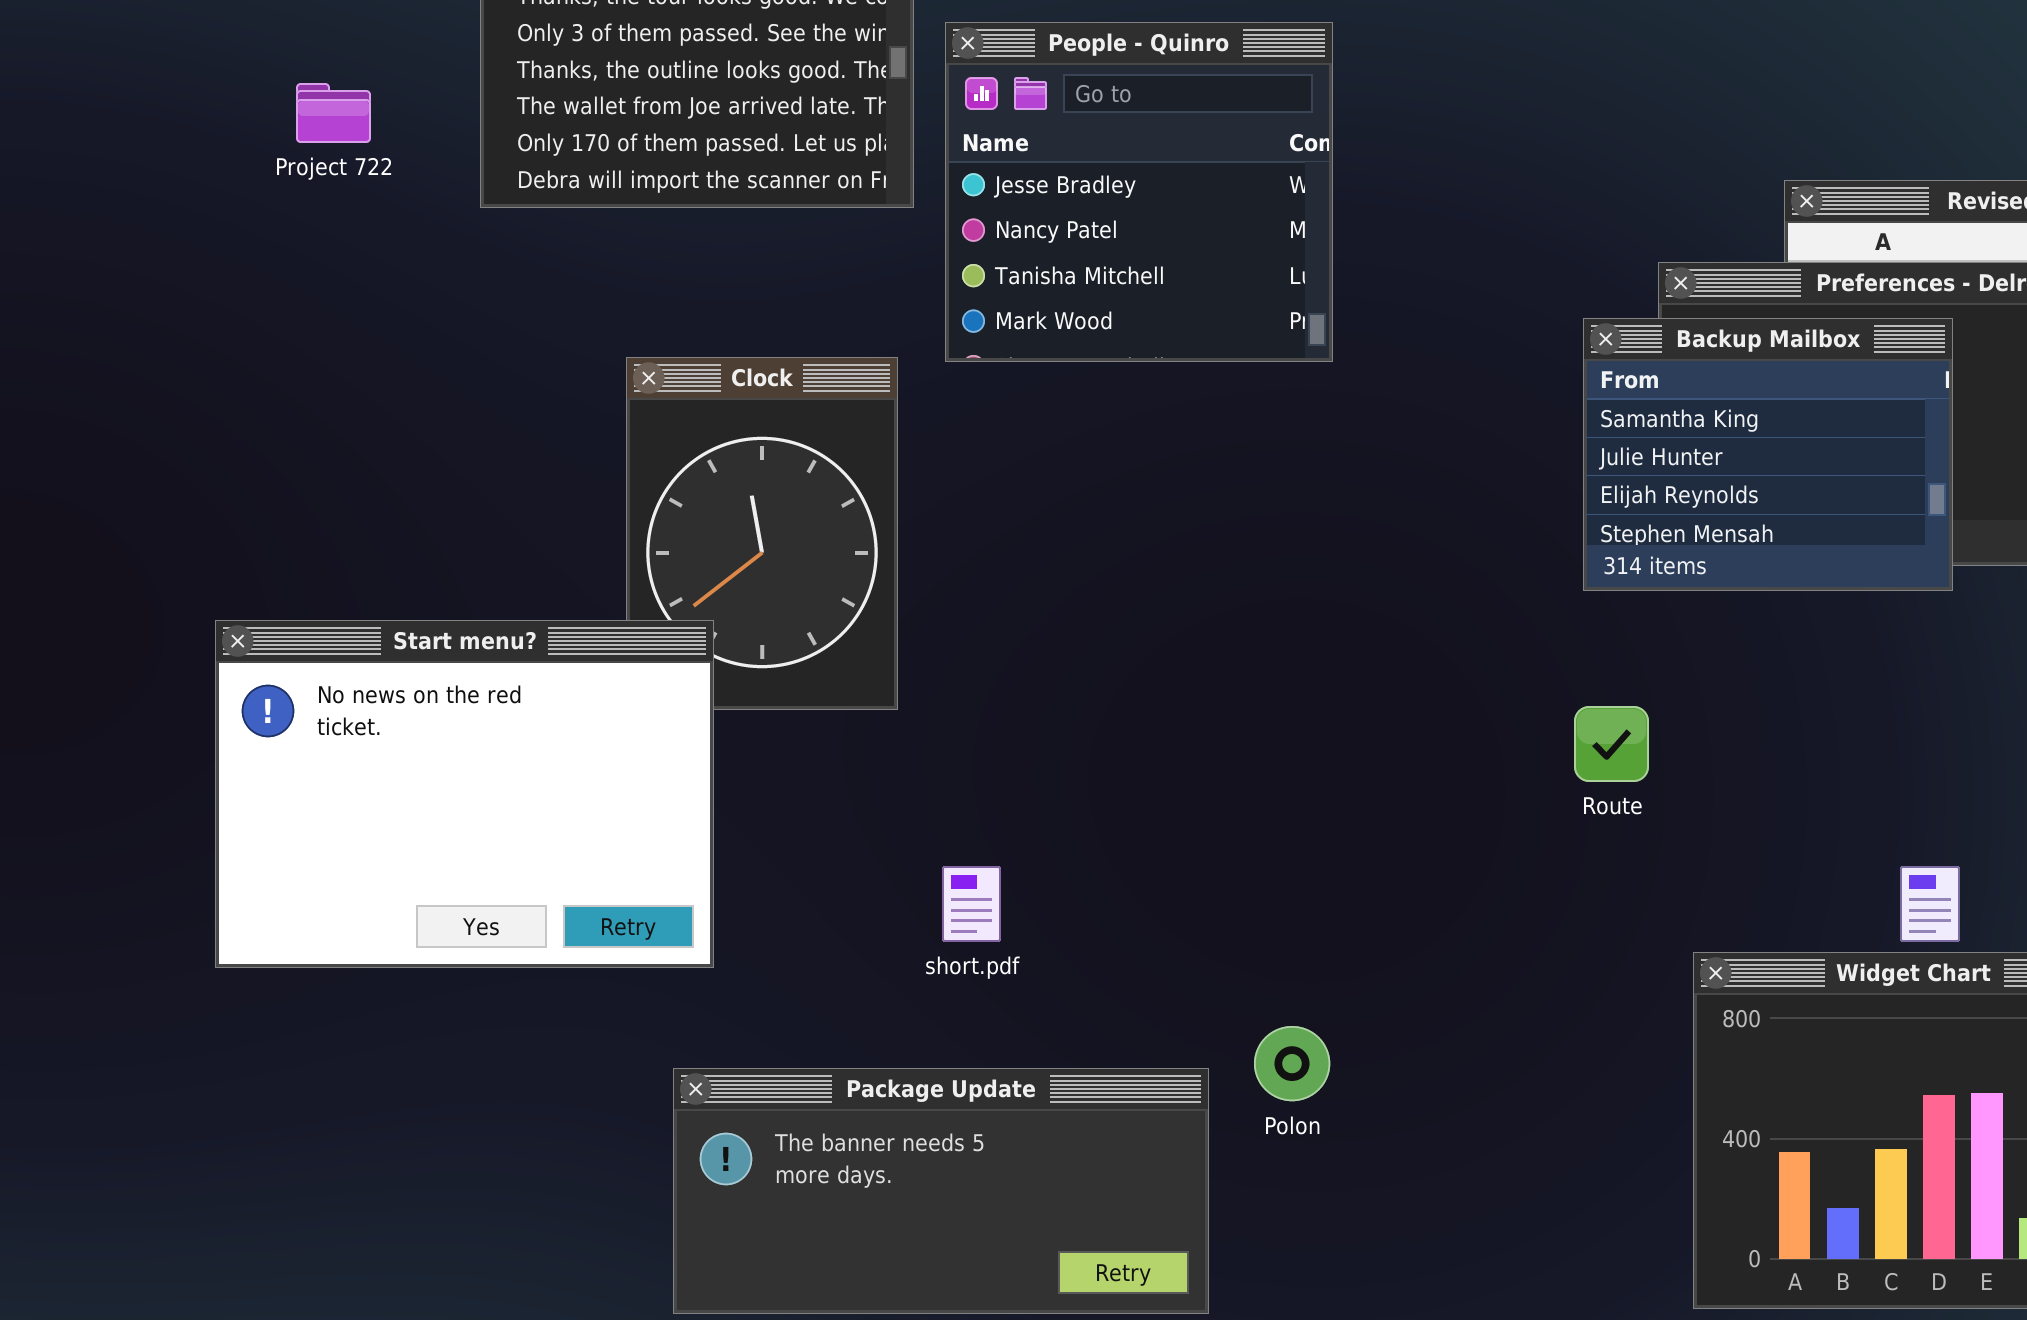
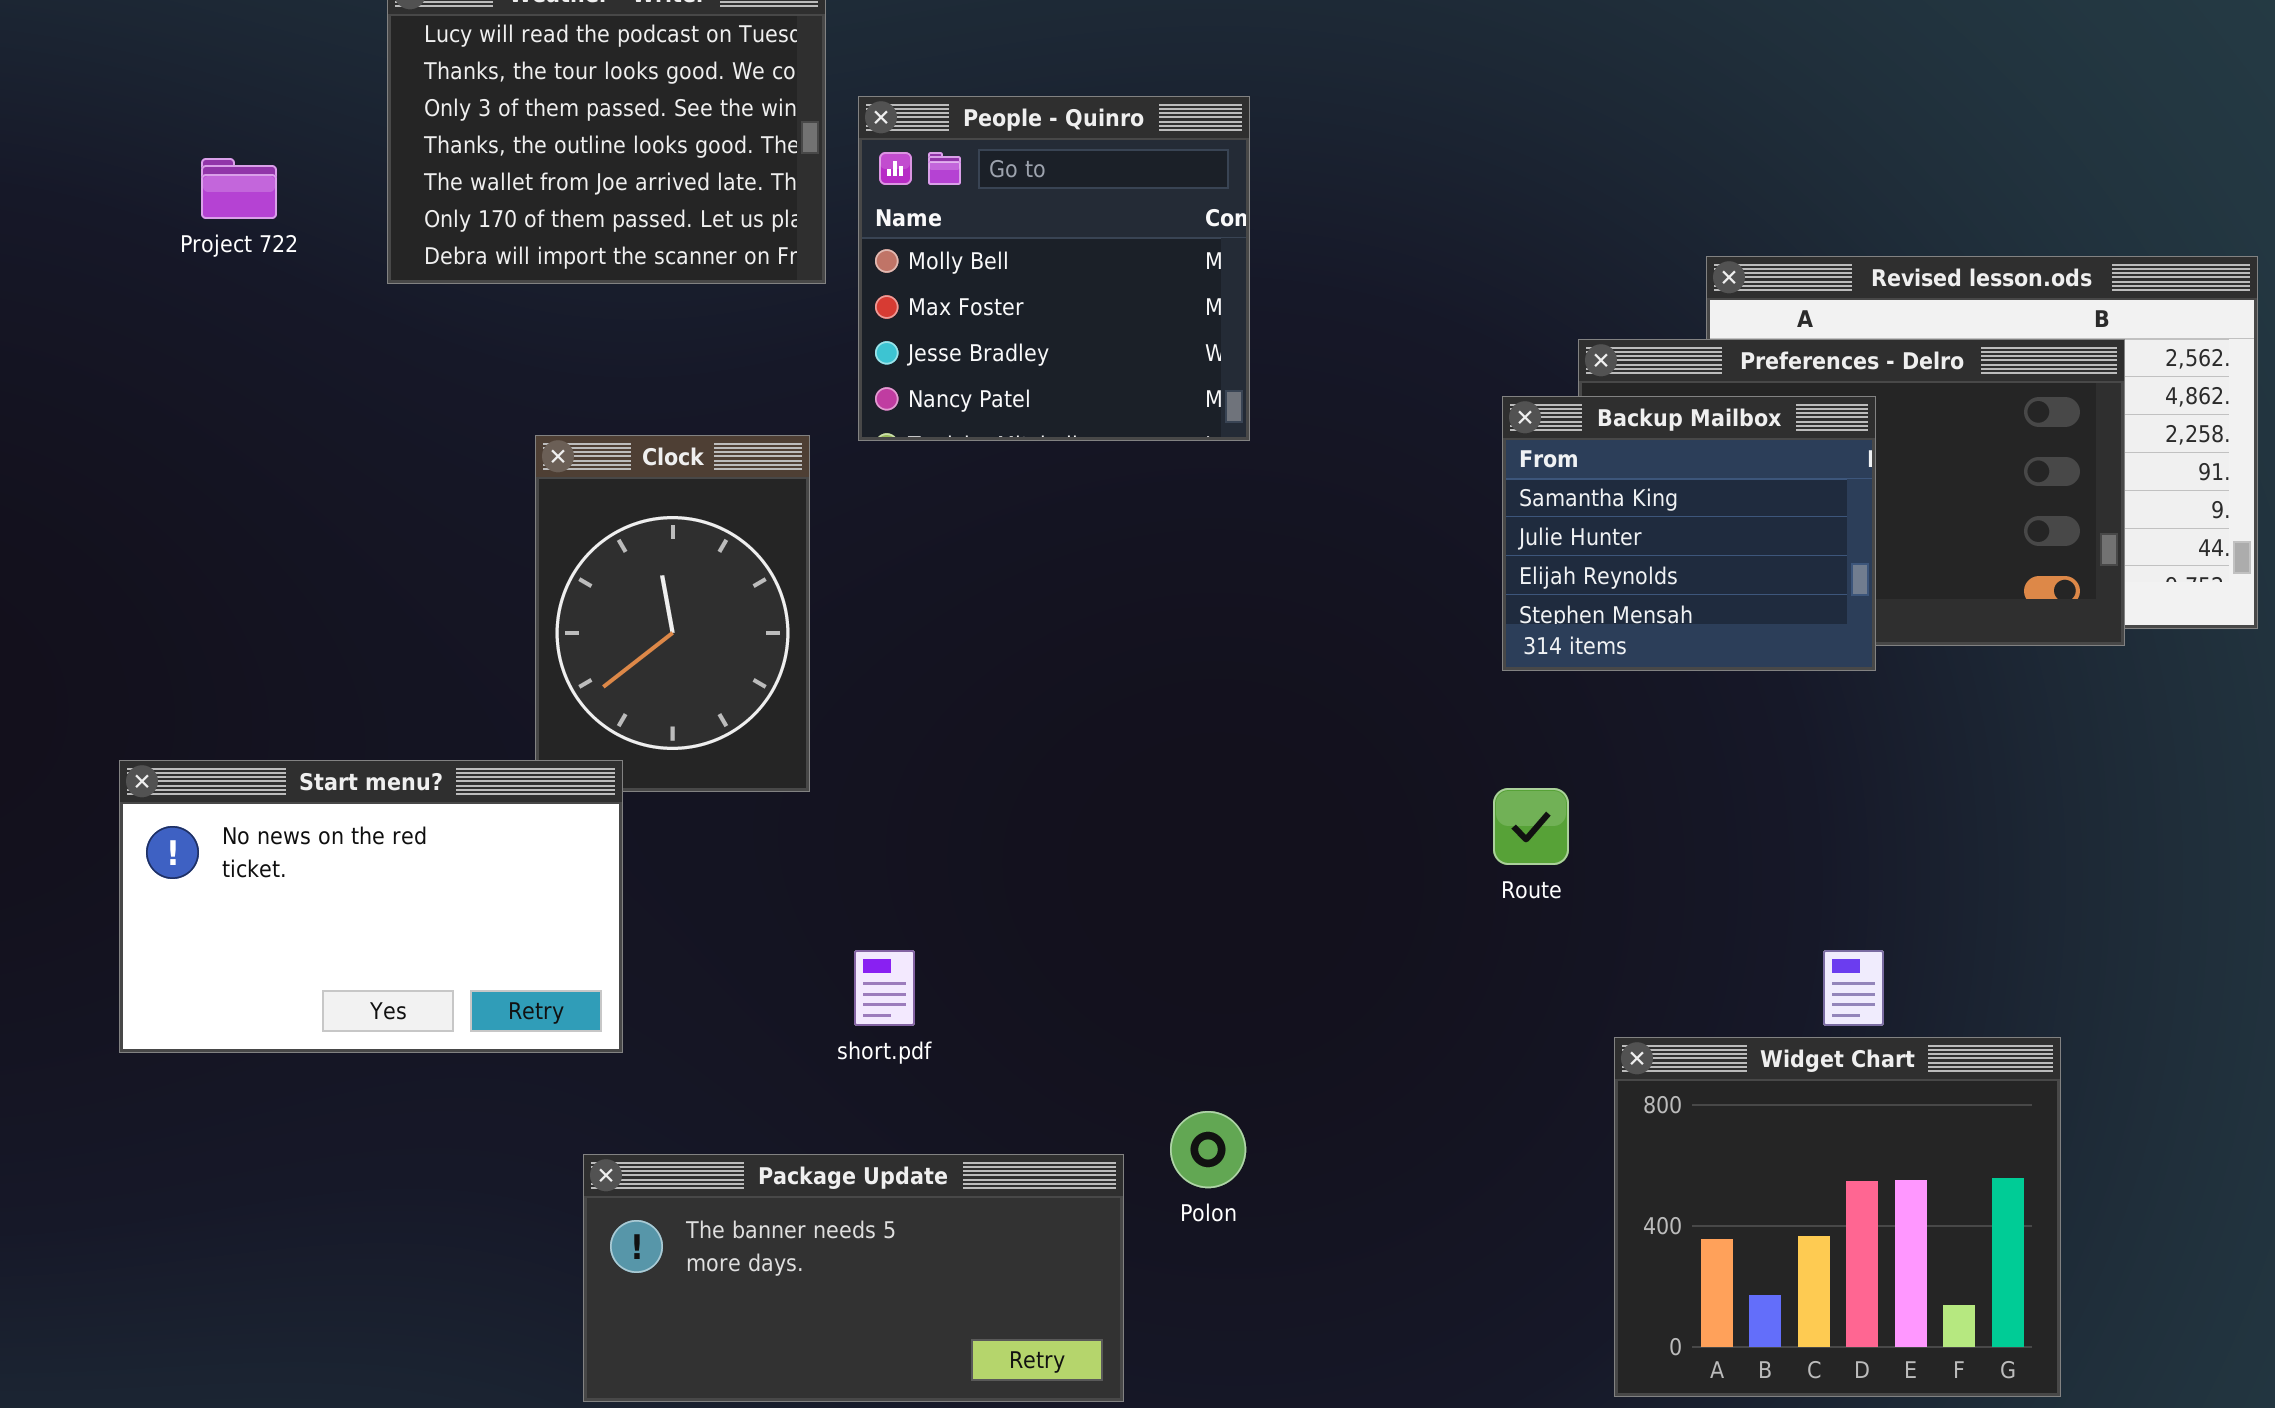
People - Quinro: [945,22,1333,362] -> [858,96,1250,441], scrolled up 2 rows
Start menu?: [215,620,714,968] -> [119,760,623,1053], resized

